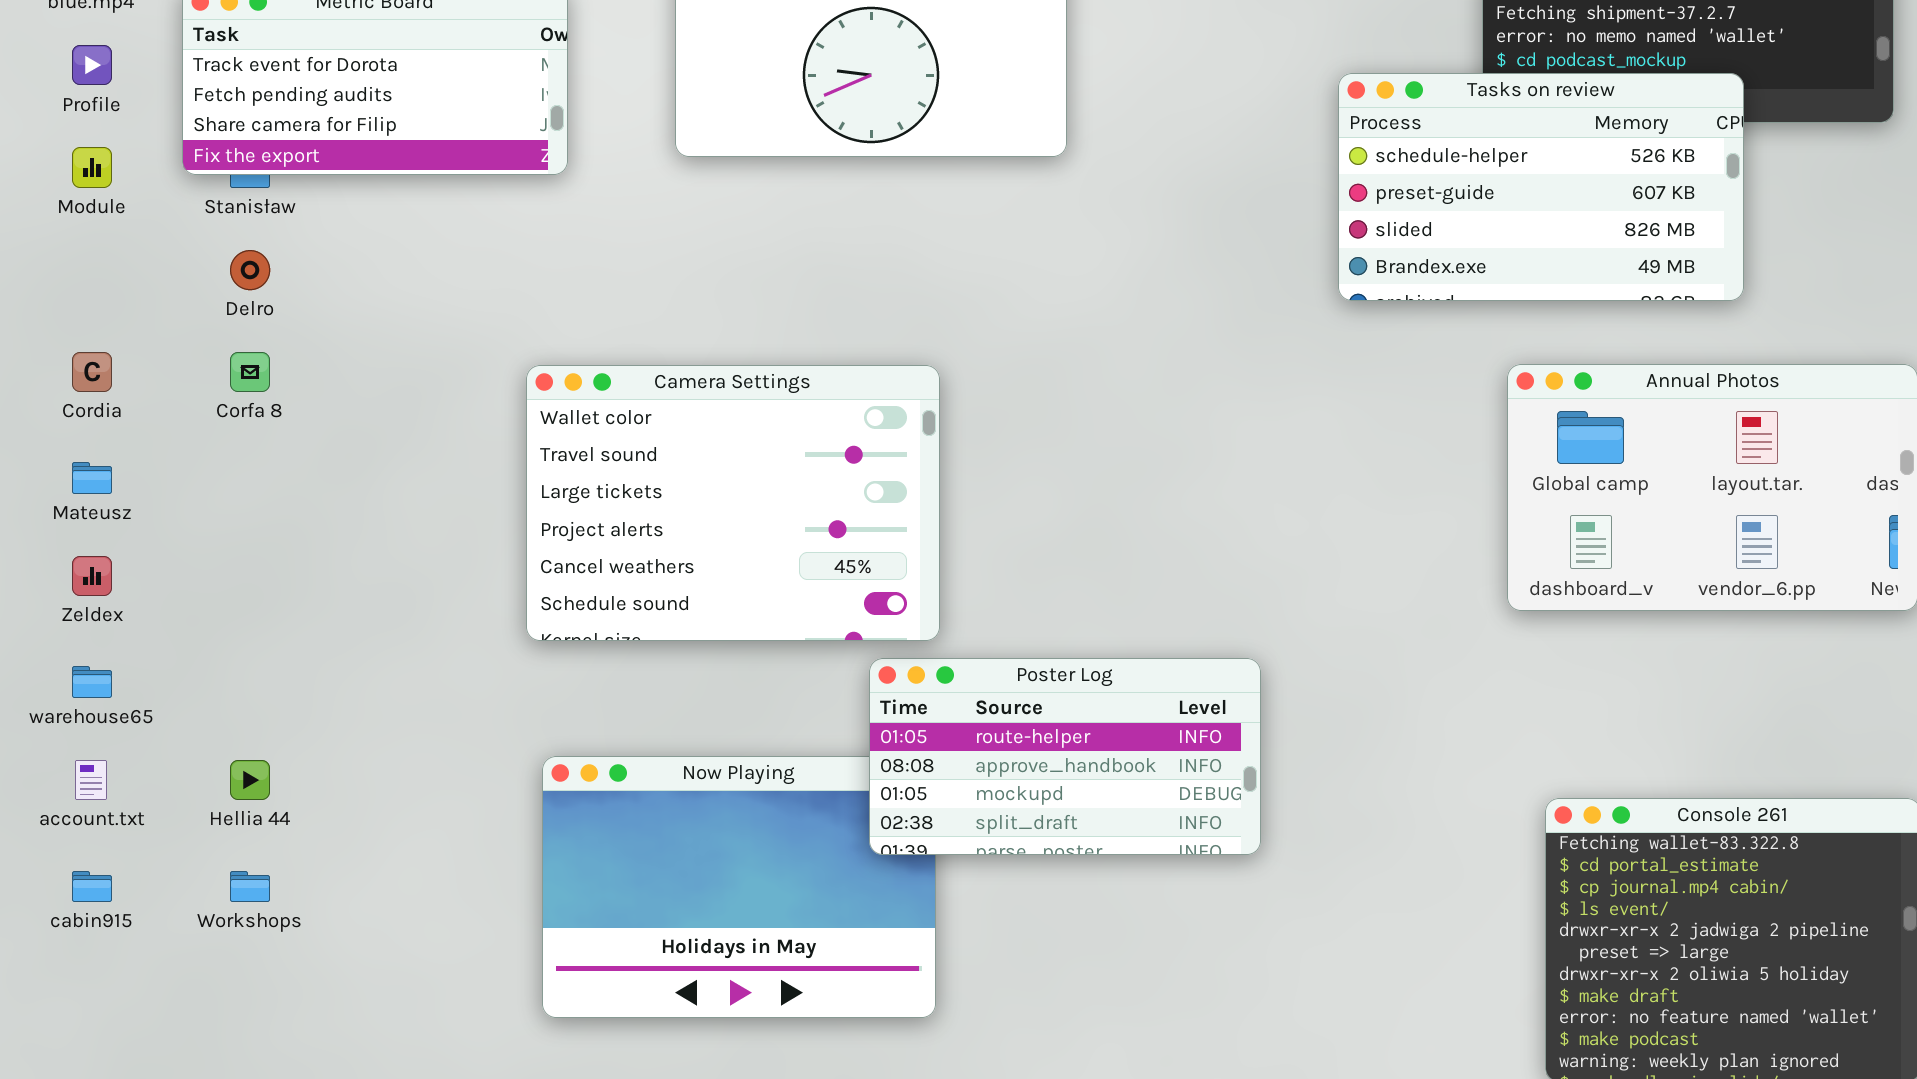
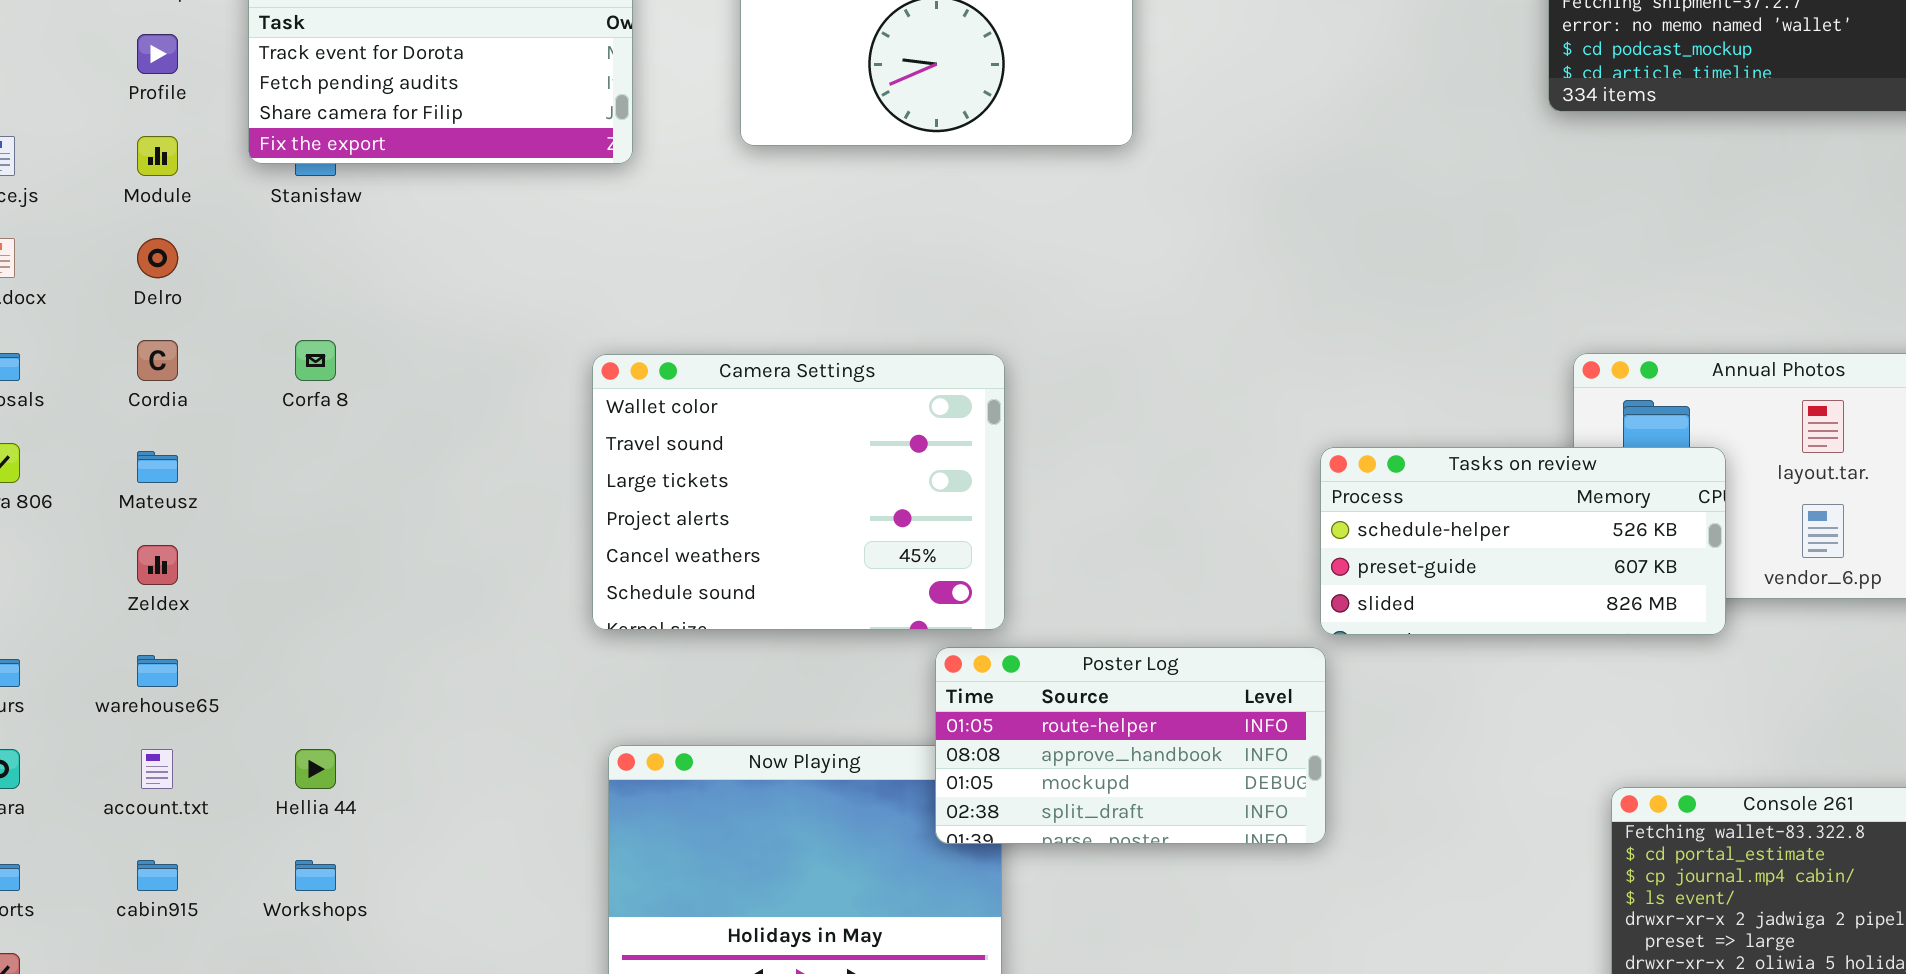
Tasks on review: [1338,73,1744,301] -> [1320,447,1726,635], moved, resized
Delro: [230,250,270,290] -> [137,238,178,278], moved

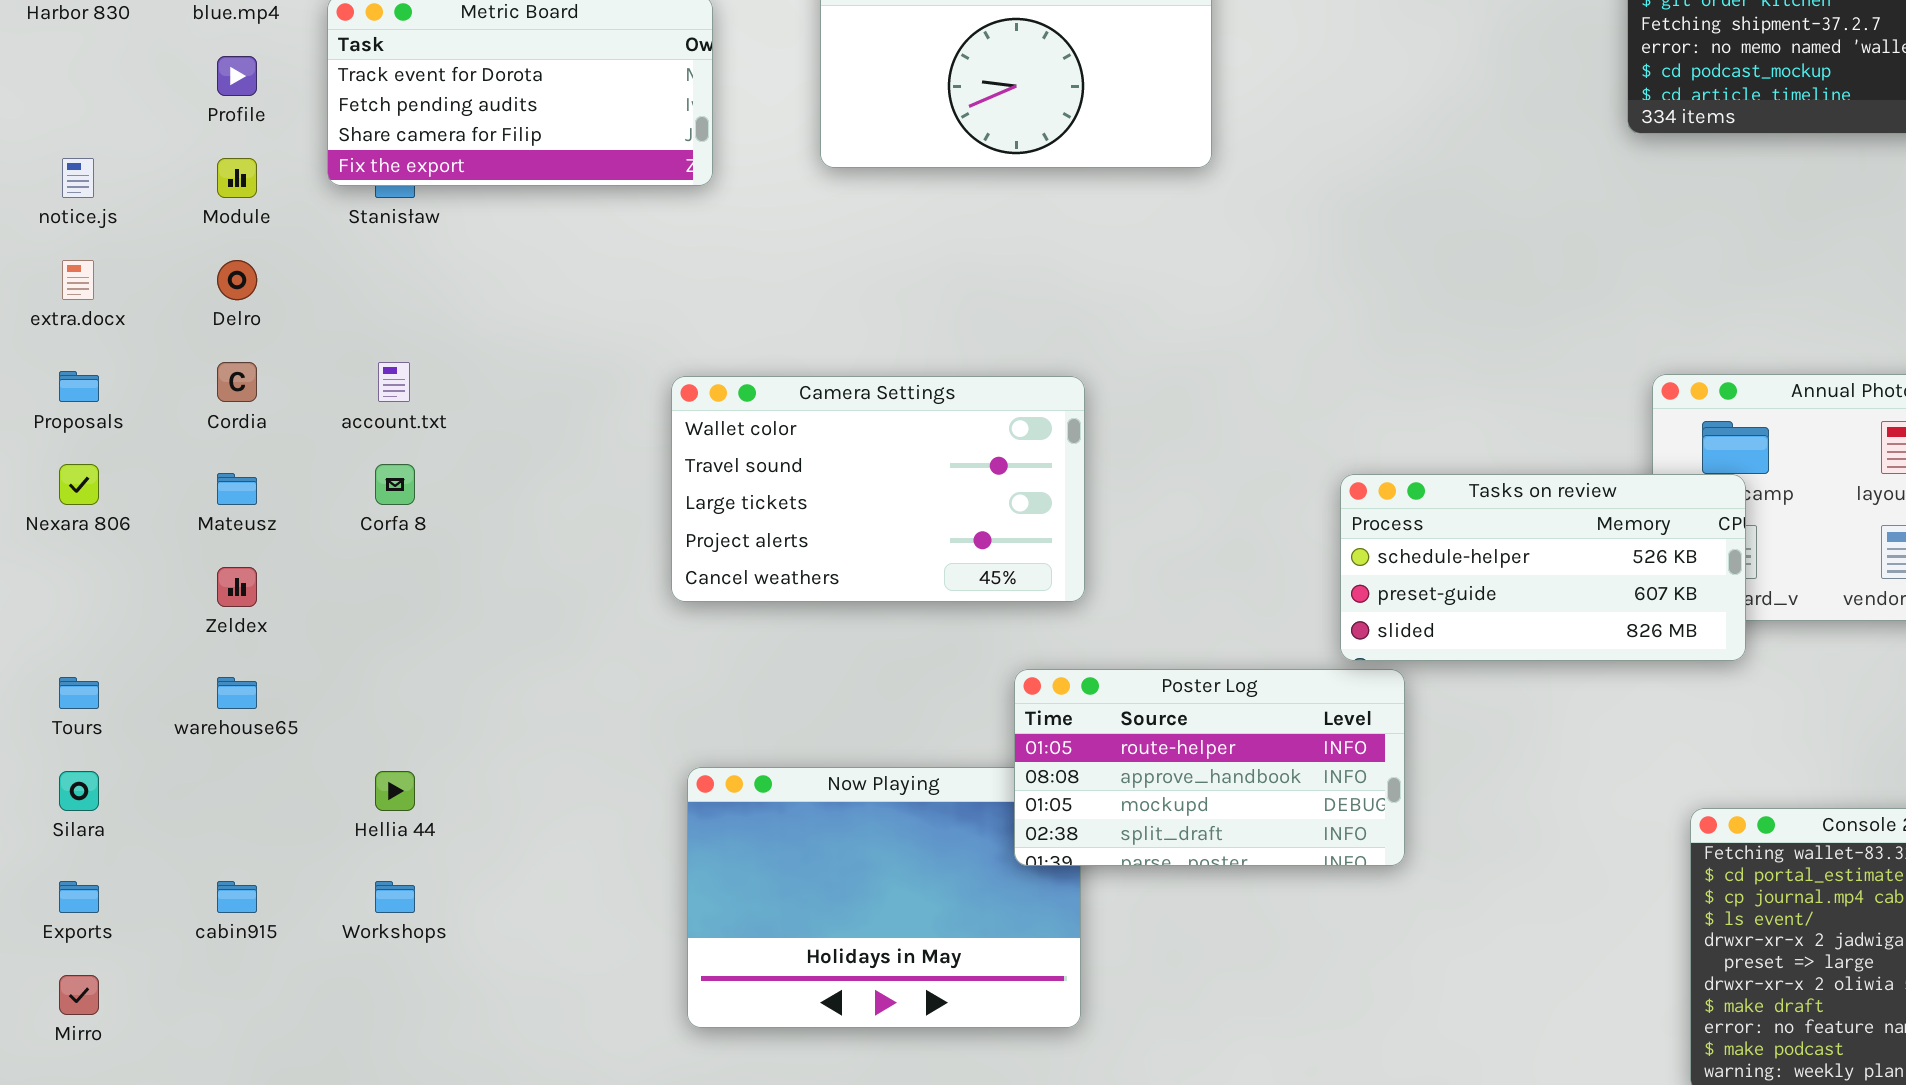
Corfa 8: [295,340,336,381] -> [375,464,415,505], moved
Camera Settings: [592,354,1005,630] -> [671,376,1085,602], resized
Tasks on review: [1320,447,1726,635] -> [1340,474,1746,661], moved
account.txt: [141,749,173,789] -> [378,362,410,402], moved

